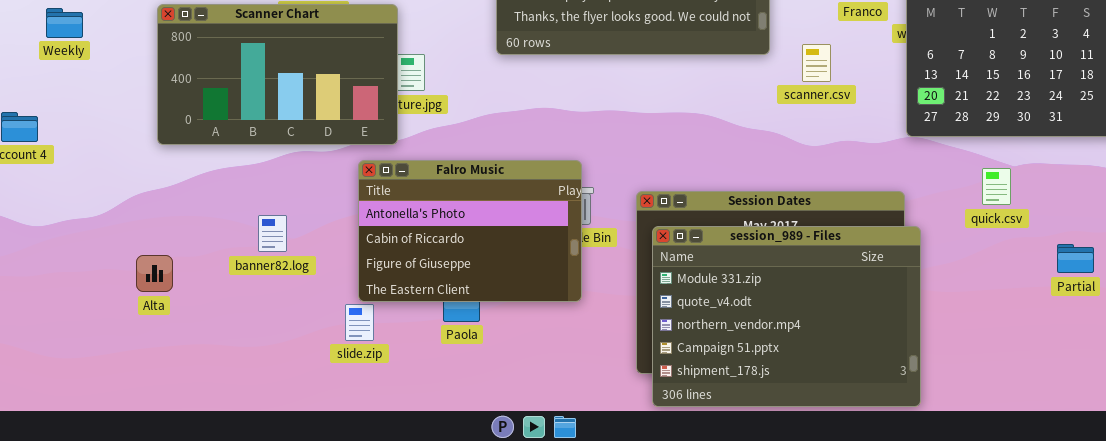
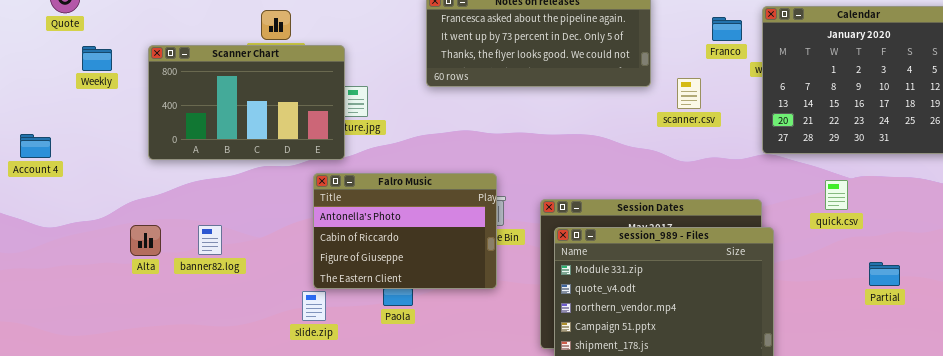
Weekly: [46,8,83,38] -> [82,46,112,71], moved
banner82.log: [258,215,287,252] -> [198,225,222,255], moved
Partial: [1057,244,1094,273] -> [869,262,900,286], moved
Alta: [136,255,173,292] -> [130,225,161,256], moved

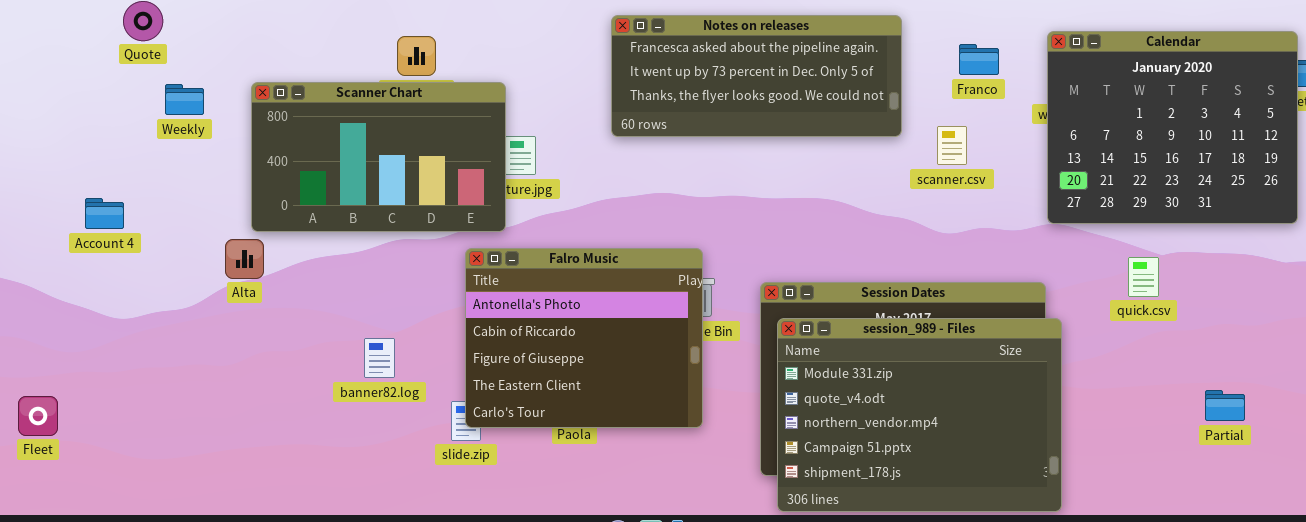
Franco: [712,17,742,41] -> [959,44,999,75], moved
Falro Music: [313,173,497,289] -> [465,248,703,428], resized
banner82.log: [198,225,222,255] -> [364,338,395,378], moved
Alta: [130,225,161,256] -> [225,239,264,279], moved
Partial: [869,262,900,286] -> [1205,390,1245,421], moved

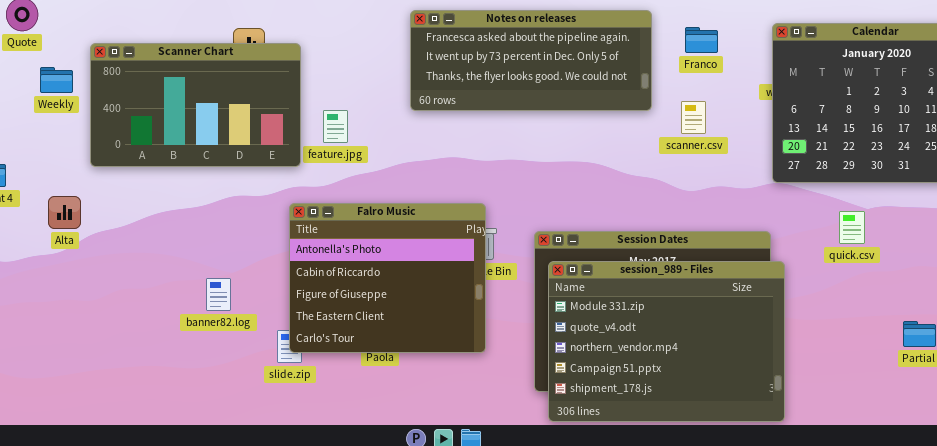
Franco: [959,44,999,75] -> [685,27,718,53], moved
Scanner Chart: [251,82,506,232] -> [90,43,301,167], moved
Alta: [225,239,264,279] -> [48,196,81,229], moved

